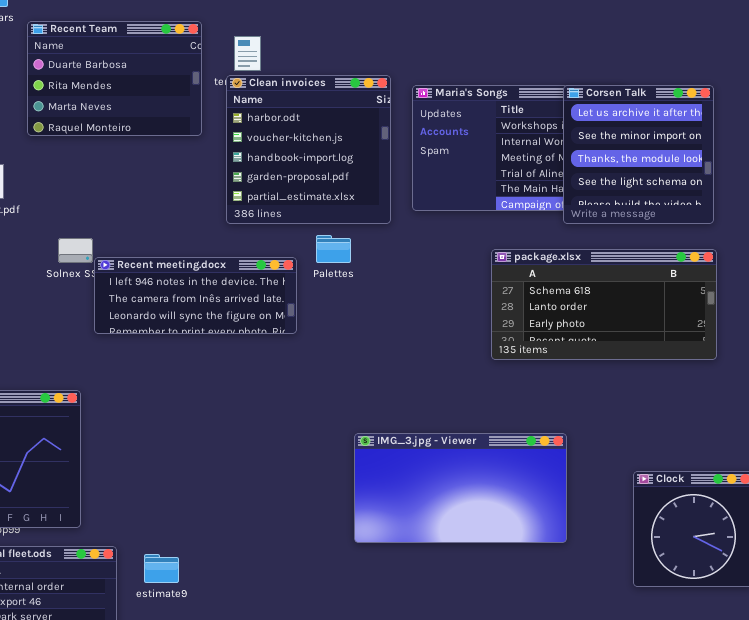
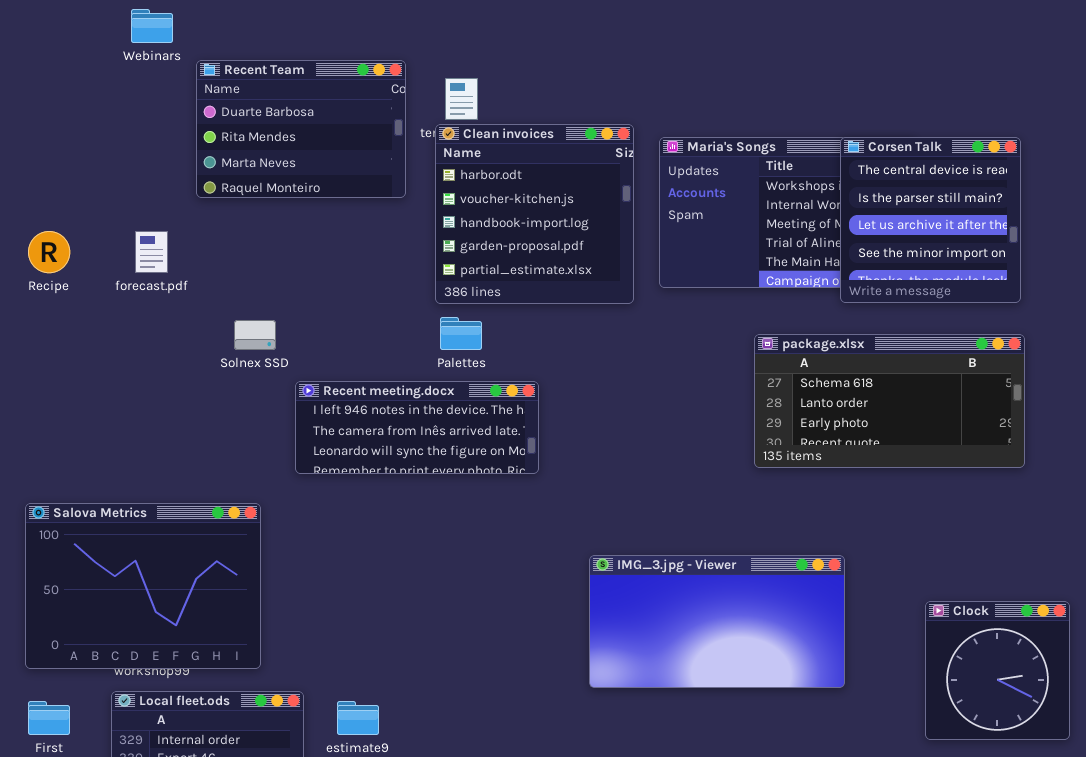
Corsen Talk: [563,85,714,224] -> [840,137,1021,303], scrolled up 2 rows
Palettes: [316,235,351,263] -> [440,317,482,350], moved
Recent meeting.docx: [94,257,297,334] -> [295,381,539,474], moved

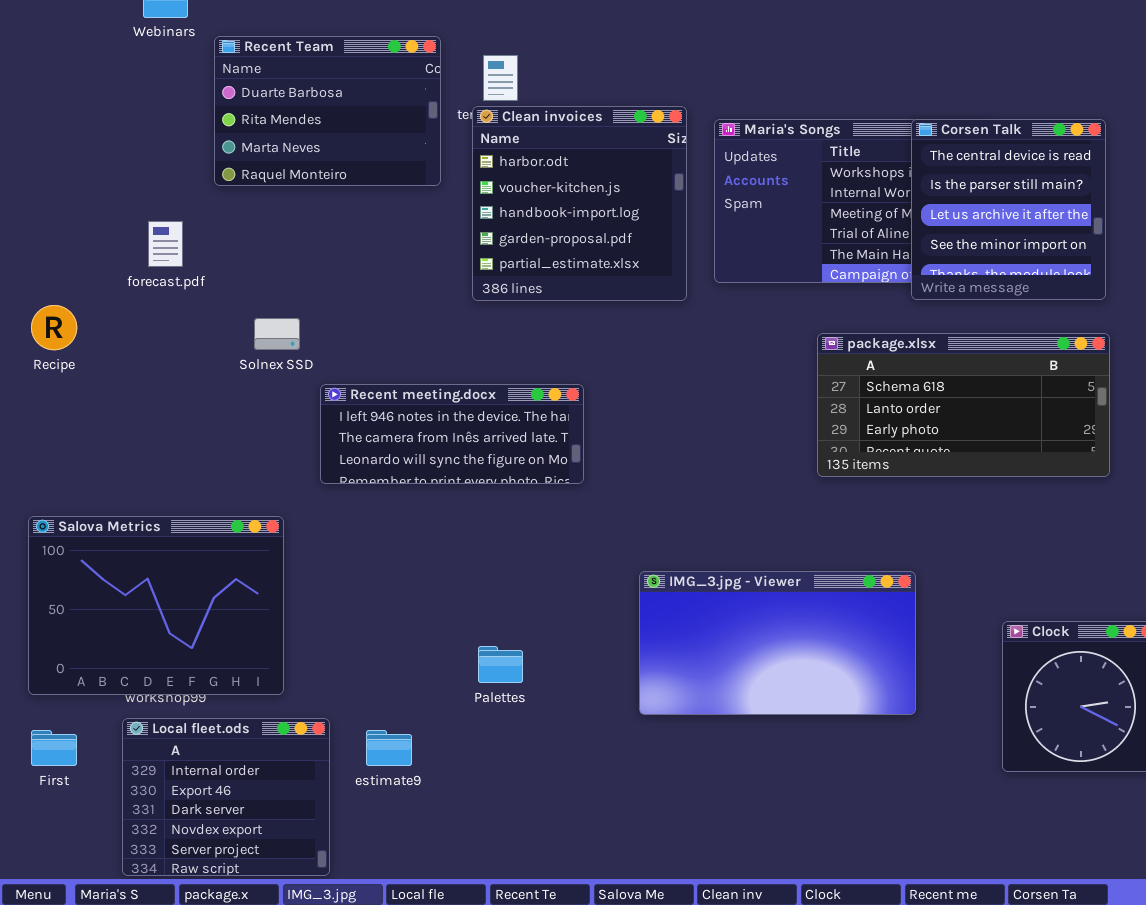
Recipe: [28,231,70,273] -> [31,305,77,350], moved
Palettes: [440,317,482,350] -> [478,646,523,683], moved

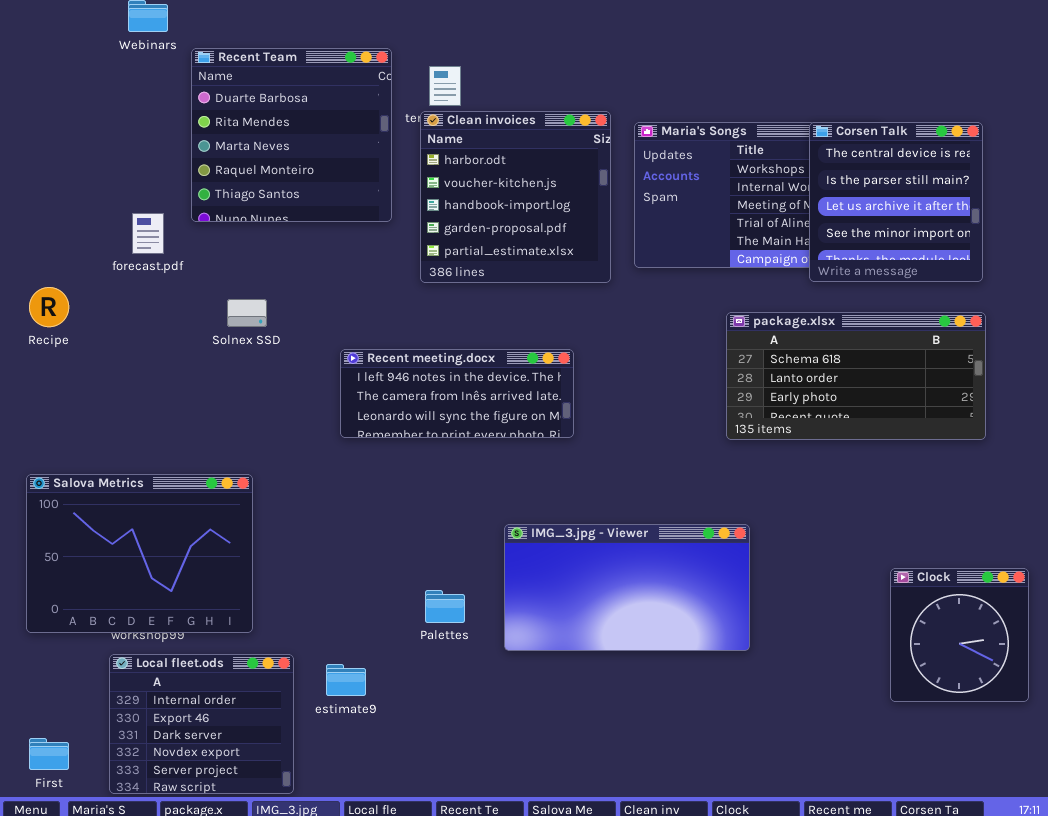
Recent Team: [214,36,441,186] -> [191,48,392,222], resized
Recent meeting.docx: [320,384,584,484] -> [340,349,574,438], moved
IMG_3.jpg - Viewer: [639,571,916,715] -> [504,524,750,651], moved
First: [31,730,77,766] -> [29,738,69,770], moved

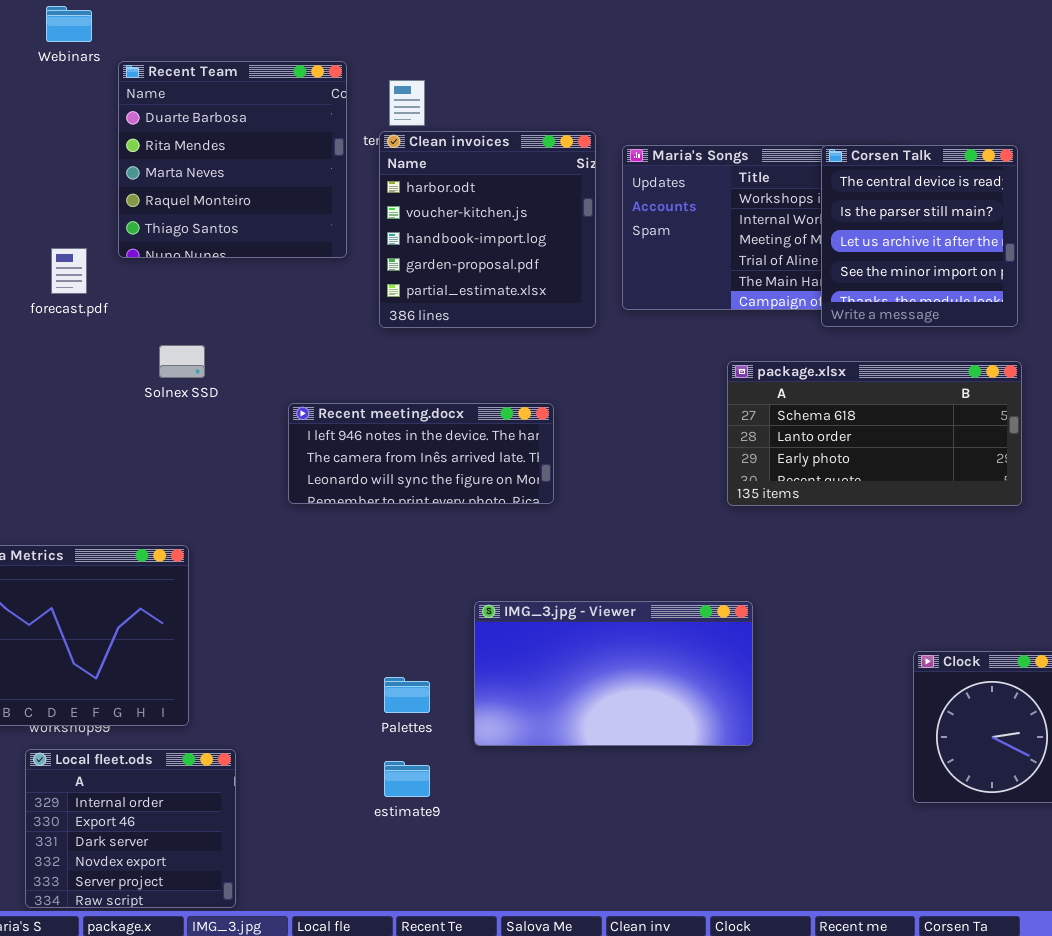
estimate9: [326,664,366,696] -> [384,761,430,797], moved

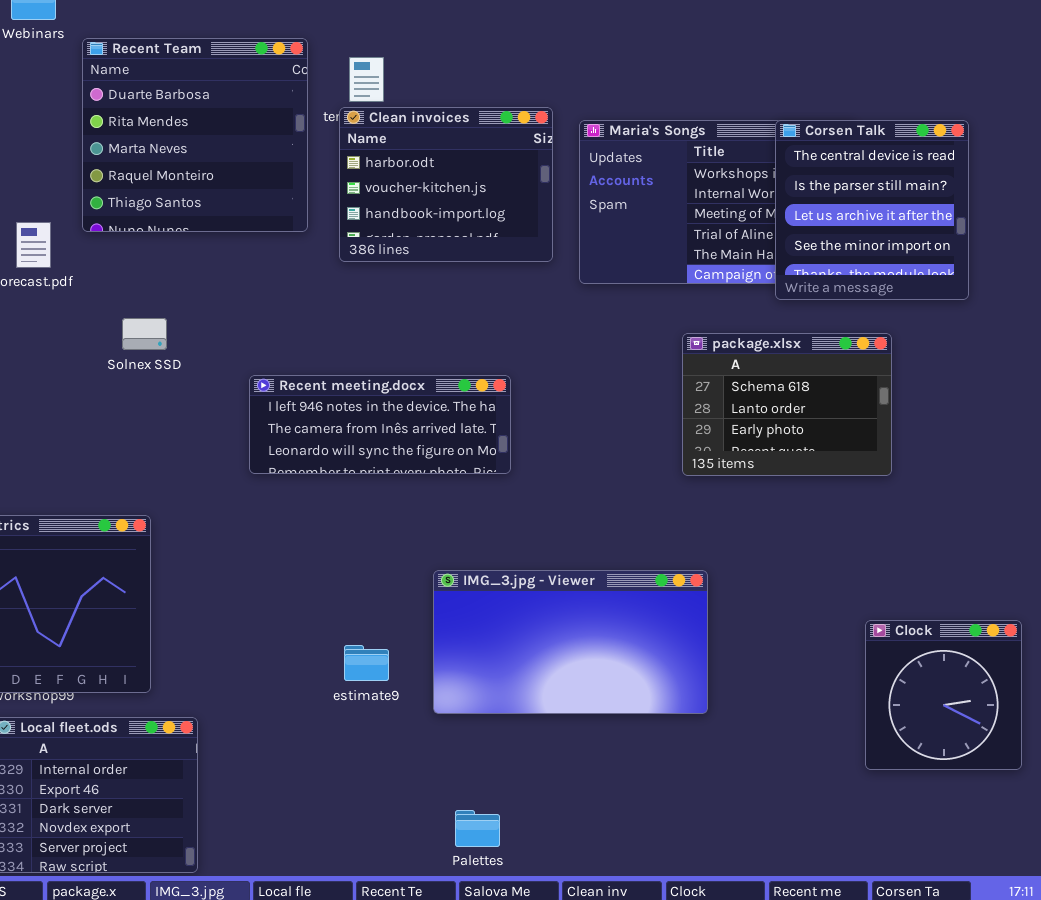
Clean invoices: [379,131,596,328] -> [339,107,553,262], resized
package.xlsx: [727,361,1022,506] -> [682,333,892,476], resized
Palettes: [384,677,430,713] -> [455,810,500,847], moved
estimate9: [384,761,430,797] -> [344,645,389,681], moved

